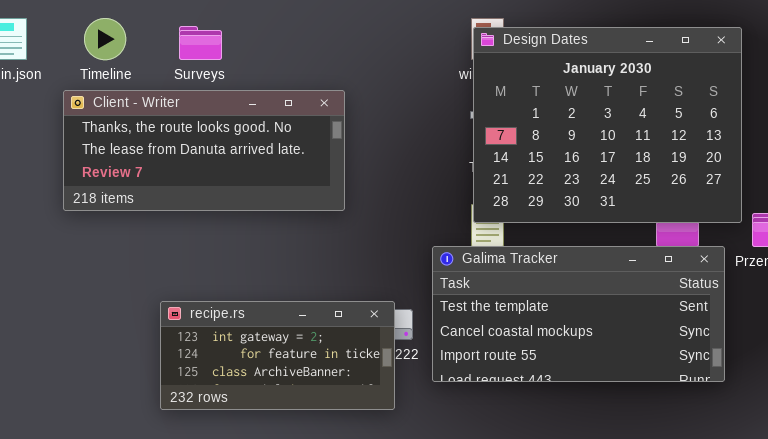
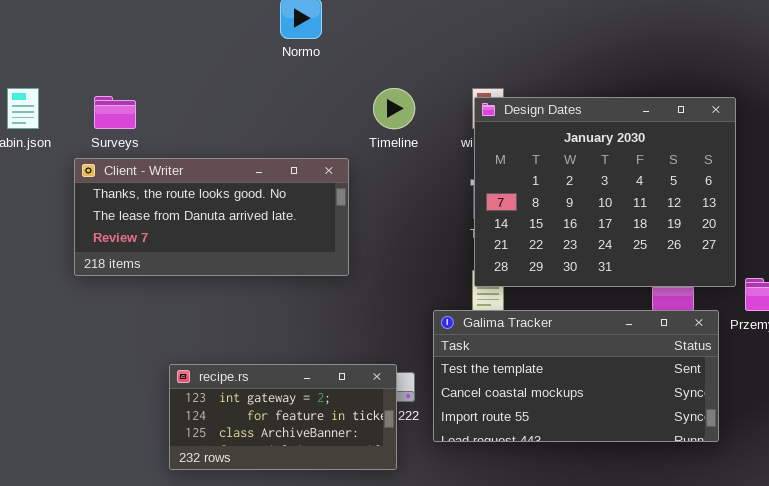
Timeline: [84,18,126,60] -> [373,88,415,129], moved
Surveys: [179,26,222,60] -> [94,96,136,129], moved

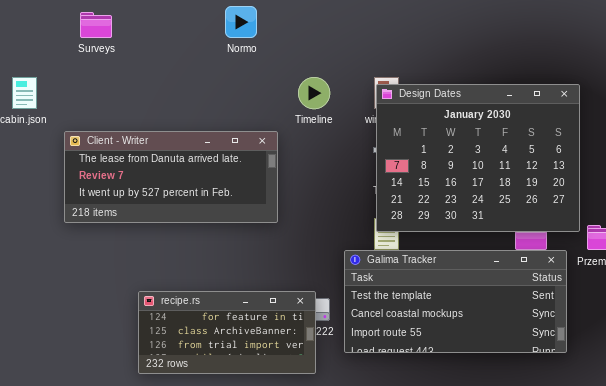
Surveys: [94,96,136,129] -> [80,12,112,38], moved
Client - Writer: [74,158,349,276] -> [64,131,278,223], scrolled down 1 row
recipe.rs: [169,364,397,470] -> [138,291,316,374], scrolled down 1 row

